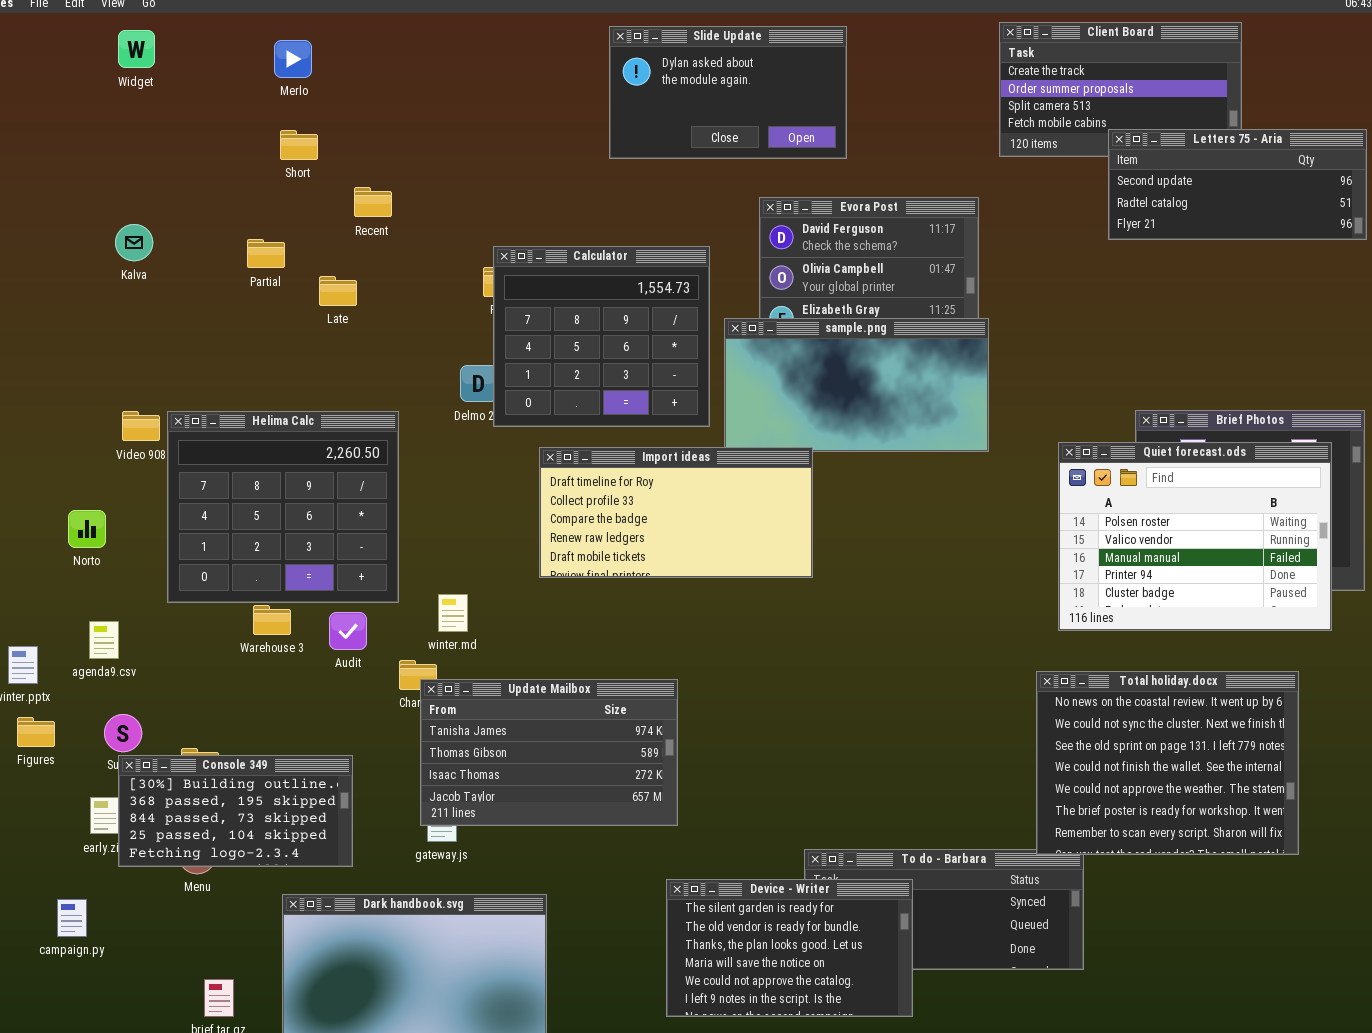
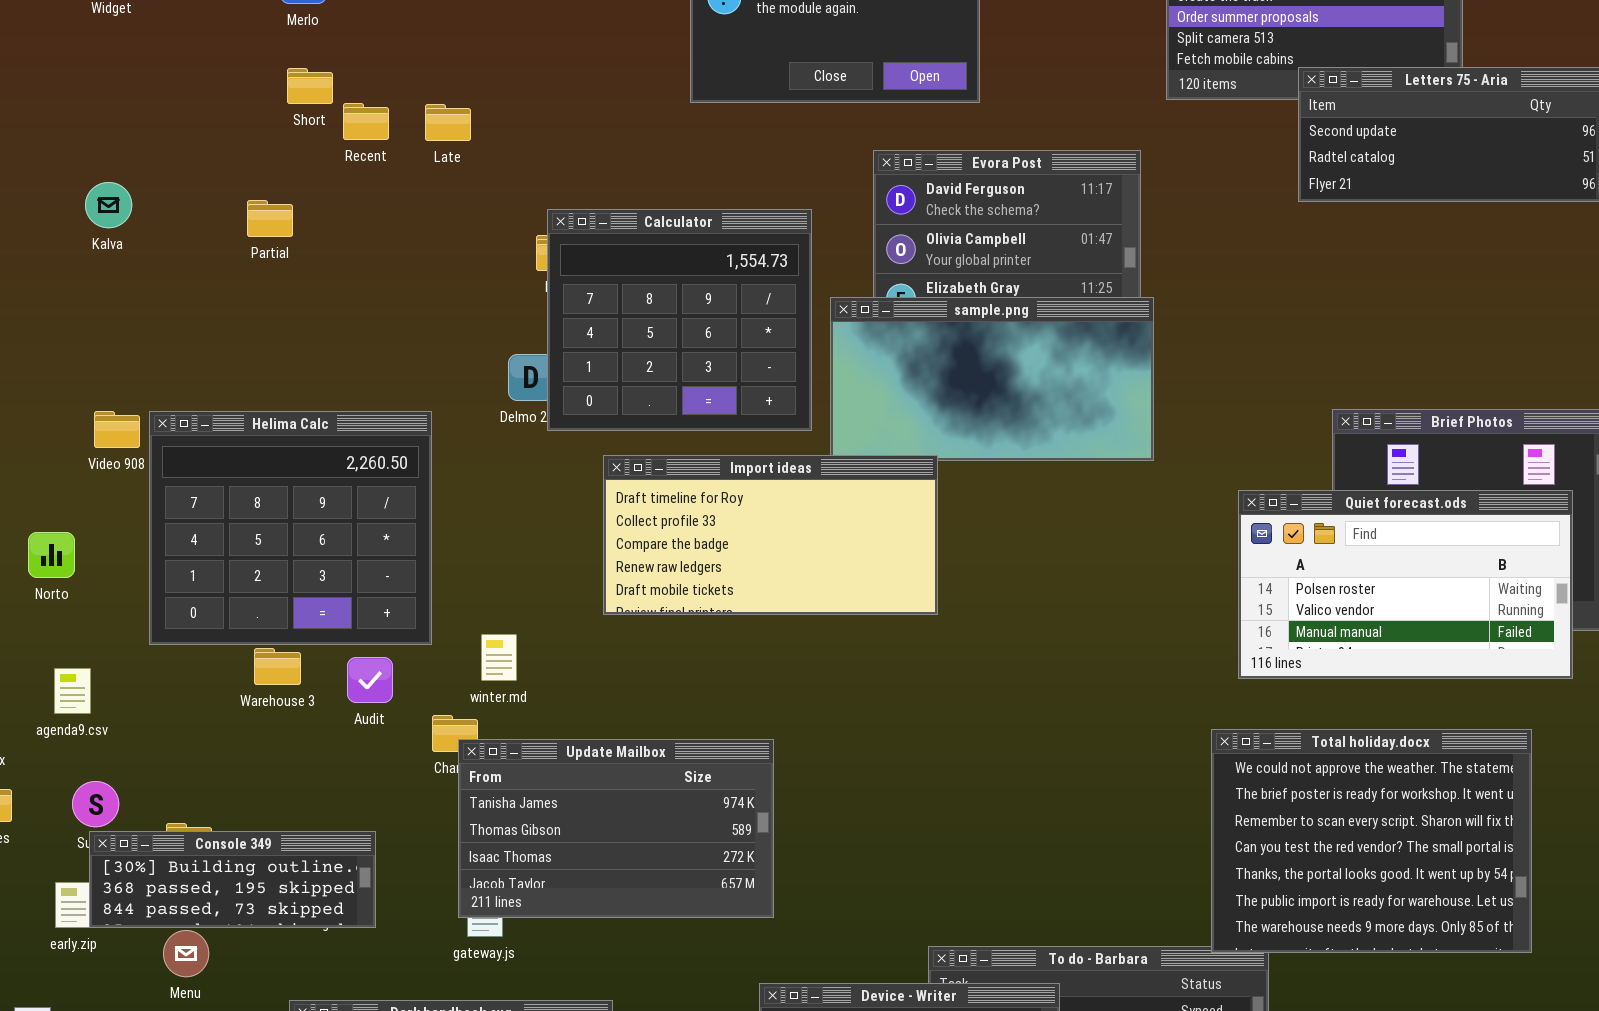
Recent: [354,187,392,217] -> [343,103,389,140], moved
Late: [319,276,357,306] -> [425,104,471,141], moved
Quiet forecast.ods: [1058,442,1332,631] -> [1238,490,1573,679], resized
Total holiday.docx: [1036,671,1299,855] -> [1211,729,1532,953], scrolled down 4 rows
Console 349: [118,755,353,867] -> [89,831,376,928], resized

